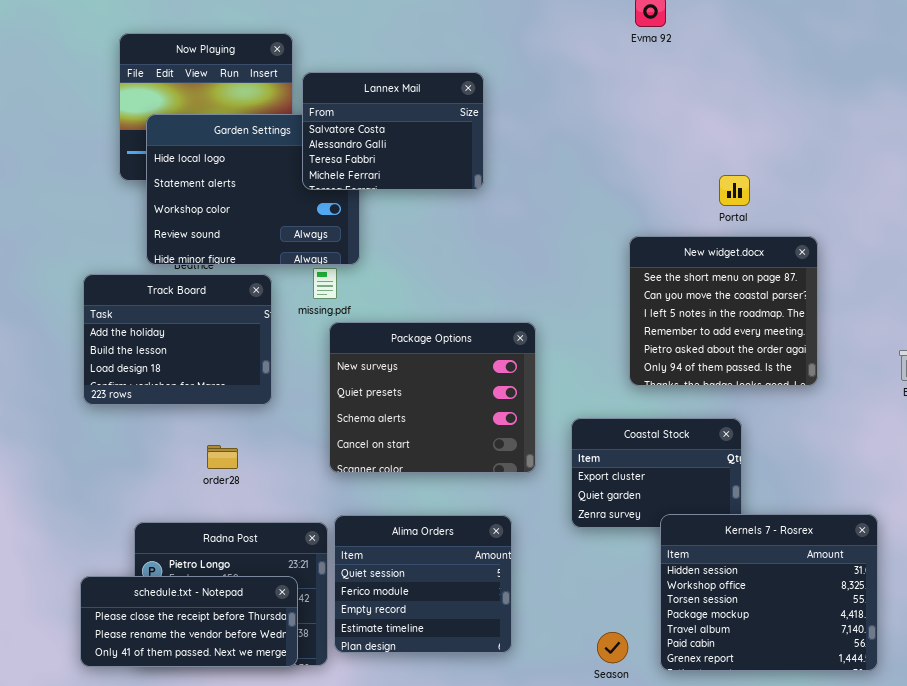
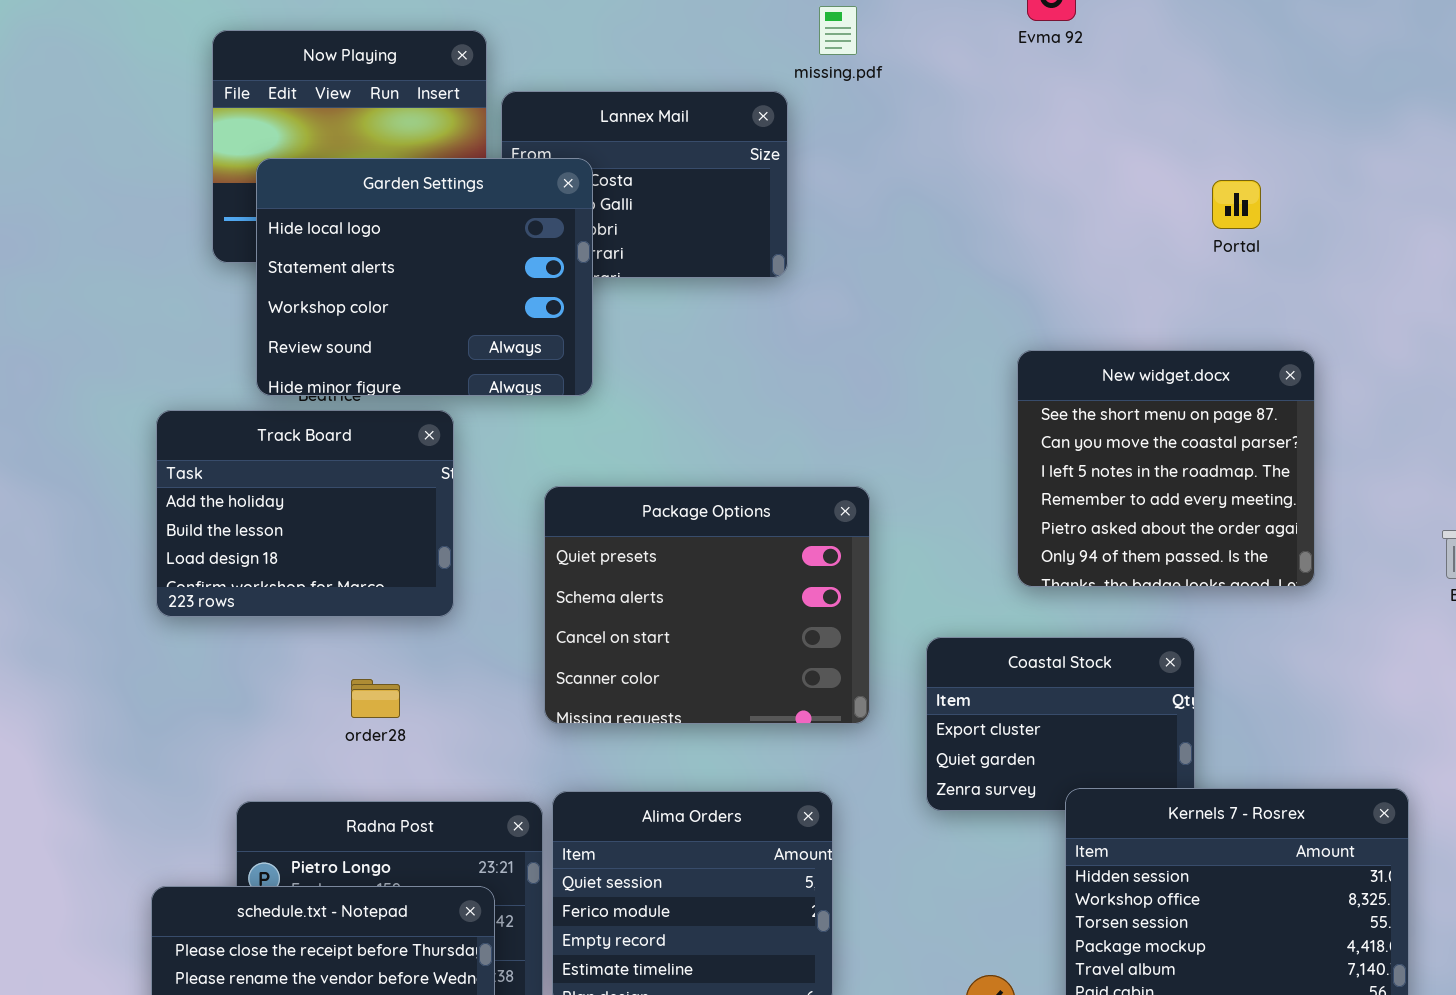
Garden Settings: [146,114,360,265] -> [256,158,593,396], raised
Portal: [719,175,750,206] -> [1212,180,1261,229], moved
missing.pdf: [313,268,337,299] -> [819,6,857,55], moved
Package Options: [329,322,536,473] -> [544,486,870,724], scrolled down 1 row

